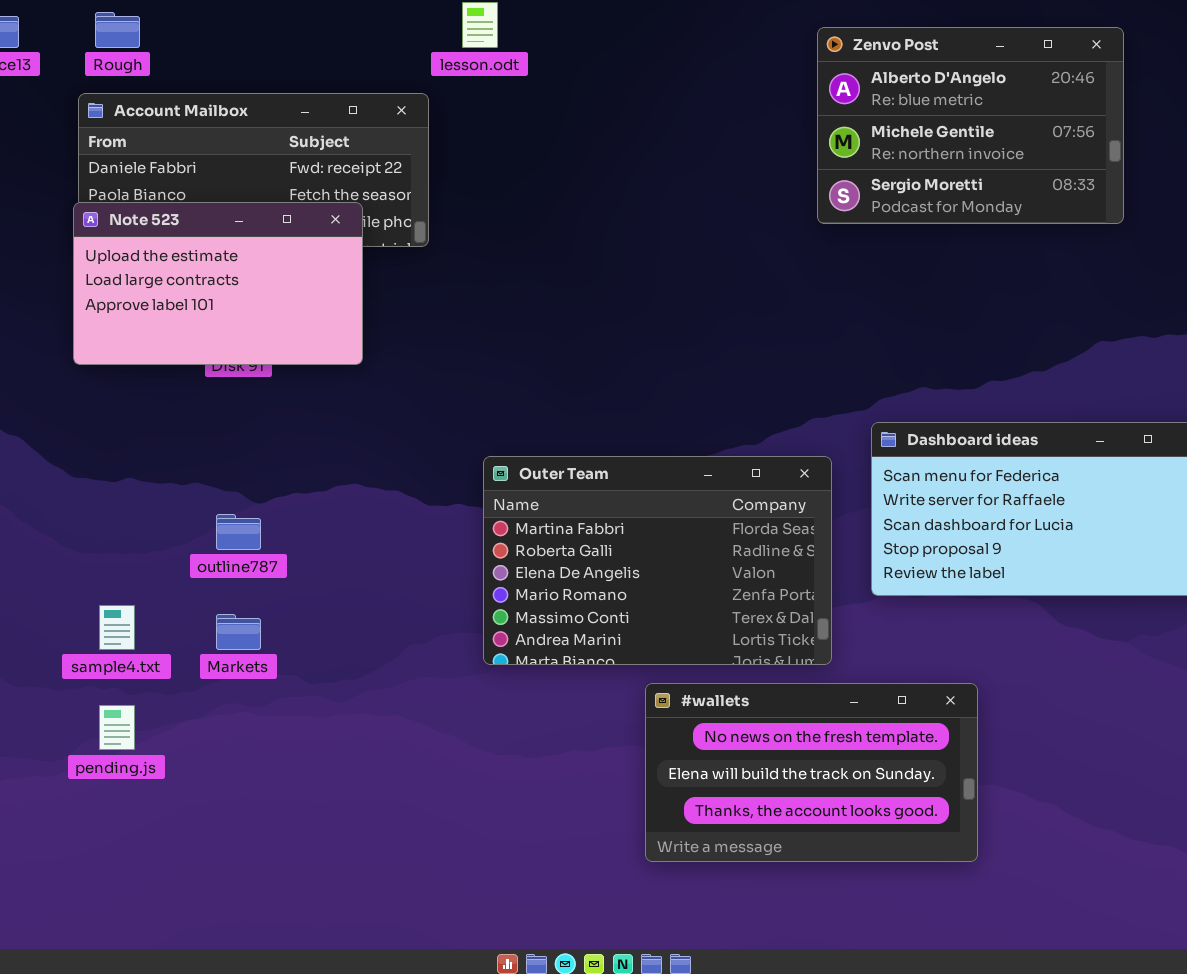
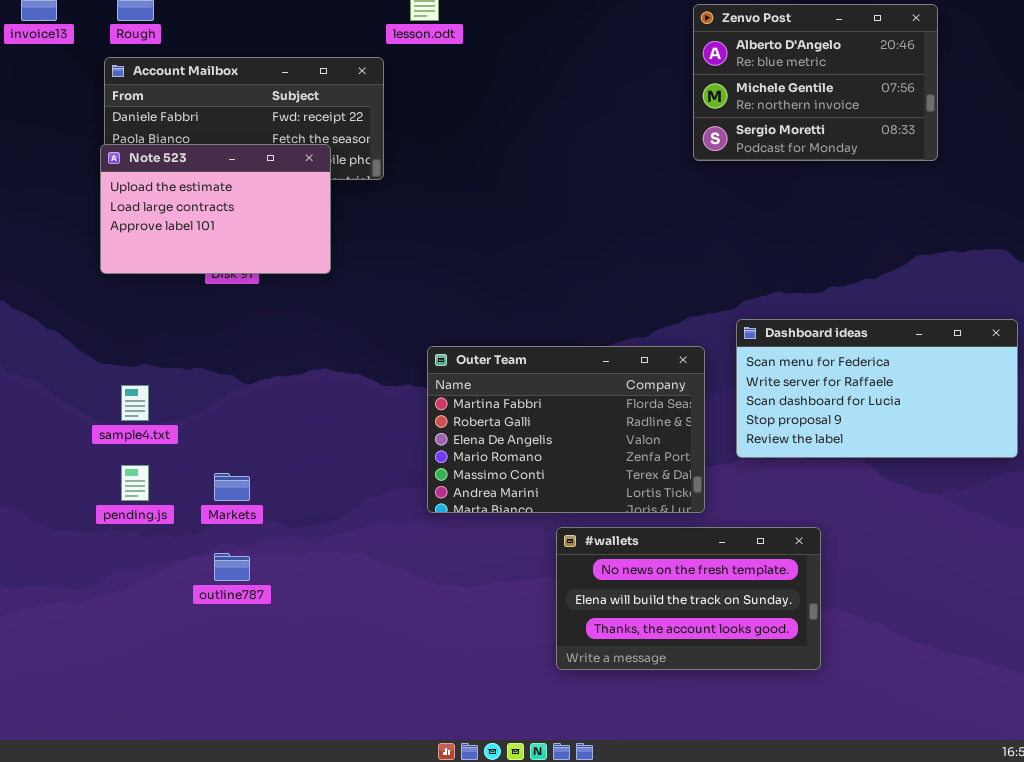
outline787: [216,514,261,550] -> [214,553,250,581], moved
sample4.txt: [99,605,135,650] -> [121,385,149,421], moved
pending.js: [99,705,135,750] -> [121,465,149,501], moved

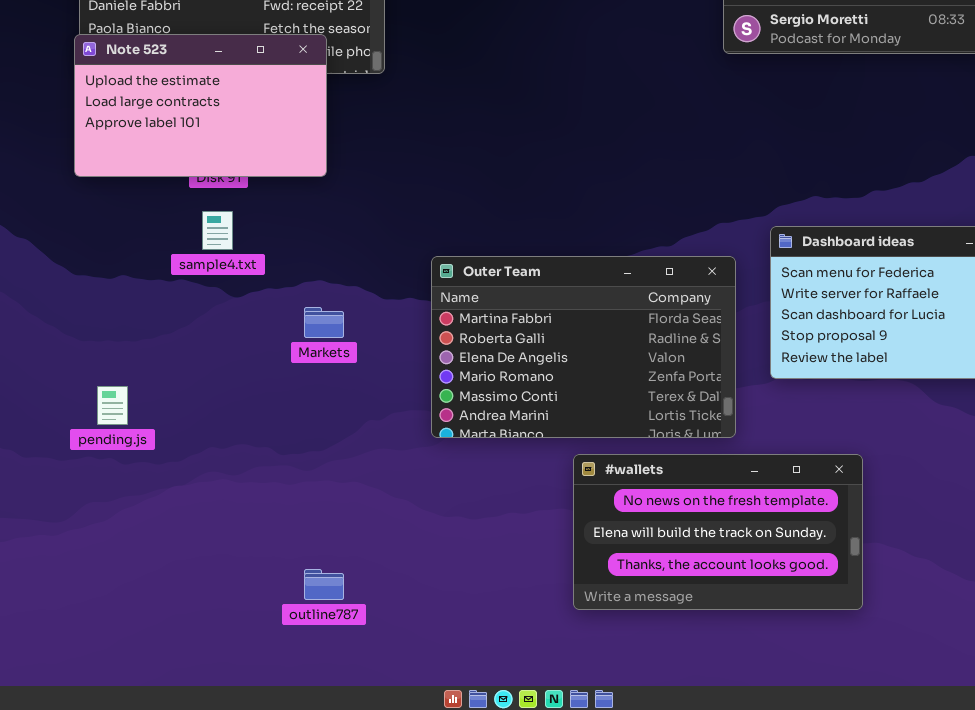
sample4.txt: [121,385,149,421] -> [202,211,233,250], moved
Markets: [214,473,250,501] -> [304,307,344,338], moved
outline787: [214,553,250,581] -> [304,569,344,600], moved

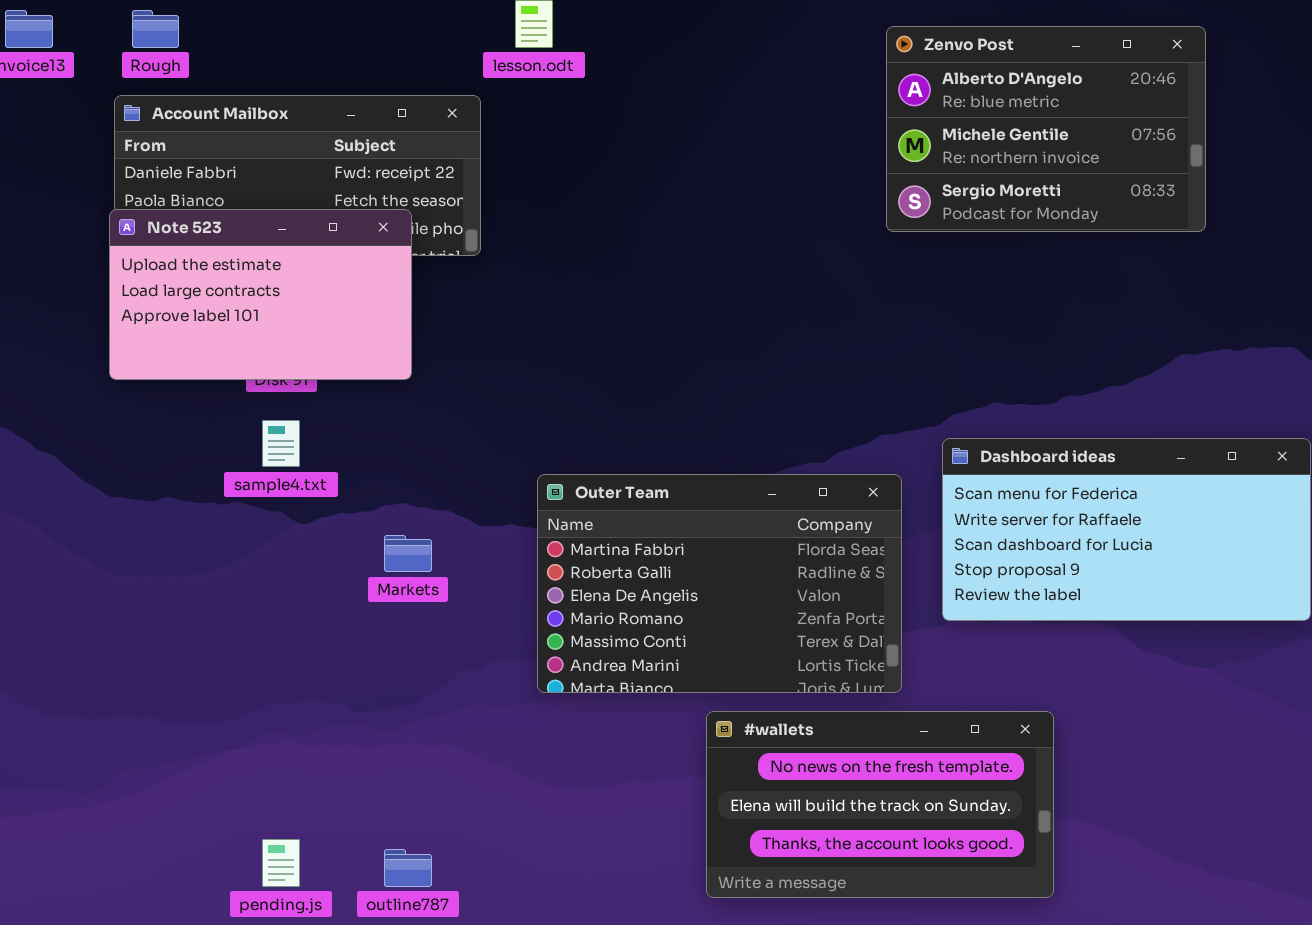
pending.js: [97,386,128,425] -> [262,839,300,887], moved

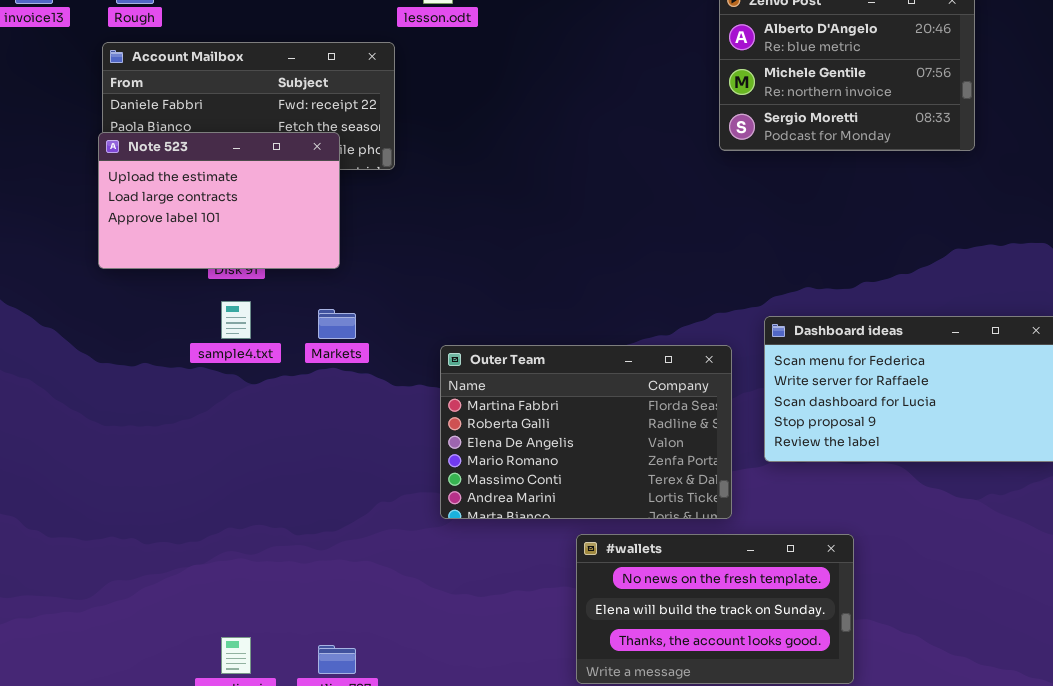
Markets: [384,535,432,572] -> [318,309,356,339], moved

